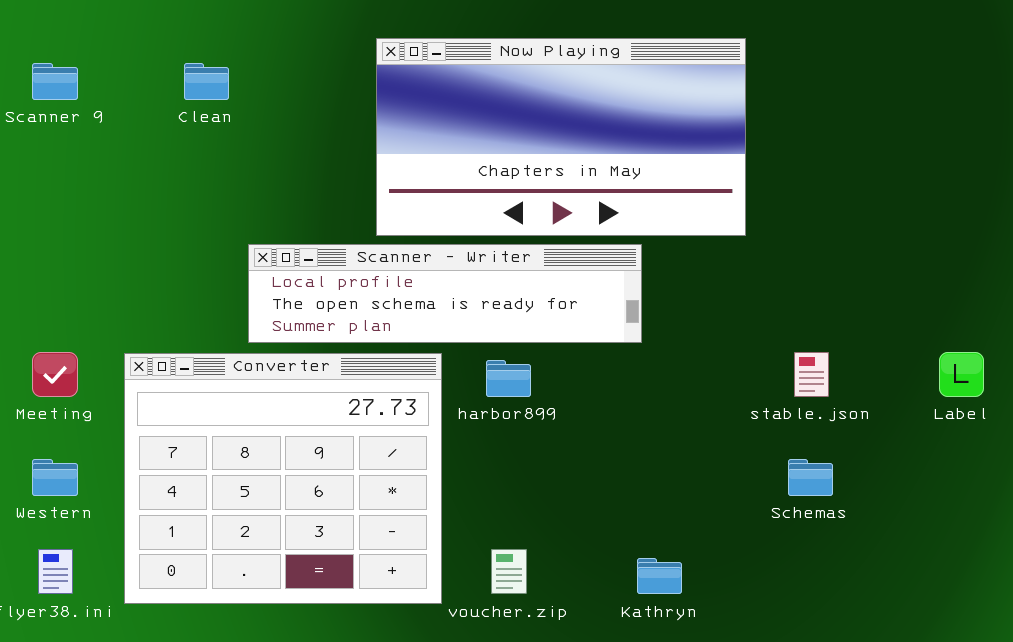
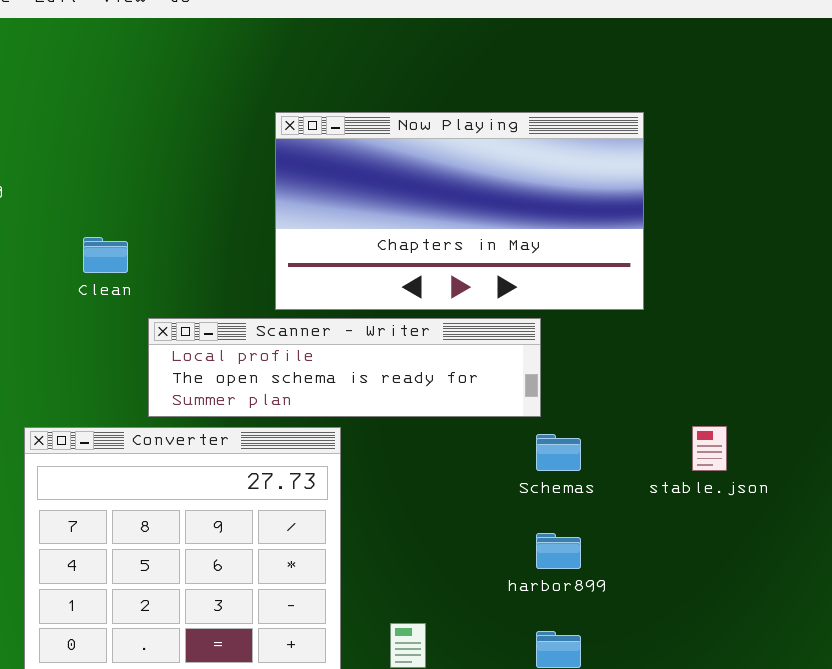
Clean: [184,63,229,100] -> [83,237,128,273], moved
harbor899: [486,360,531,397] -> [536,533,581,569], moved
Schemas: [788,459,833,496] -> [536,434,581,471], moved

